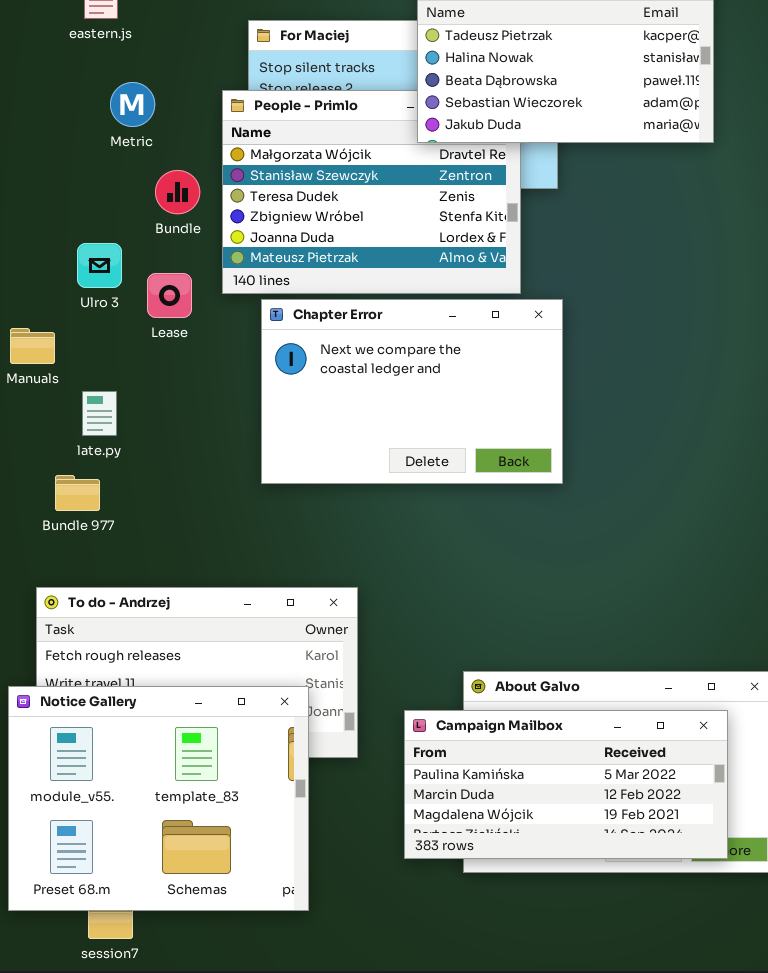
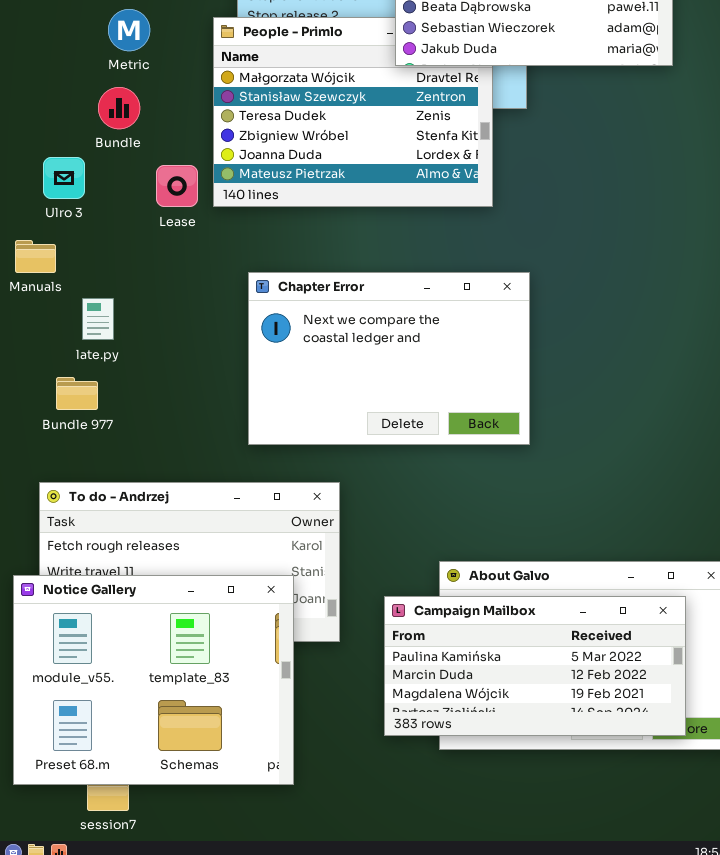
Bundle: [155,170,200,214] -> [98,87,140,129], moved
Ulro 3: [77,243,122,288] -> [43,157,85,199], moved
Lease: [147,273,192,318] -> [156,165,198,207], moved
Chapter Error: [261,299,563,484] -> [248,272,530,445], moved

